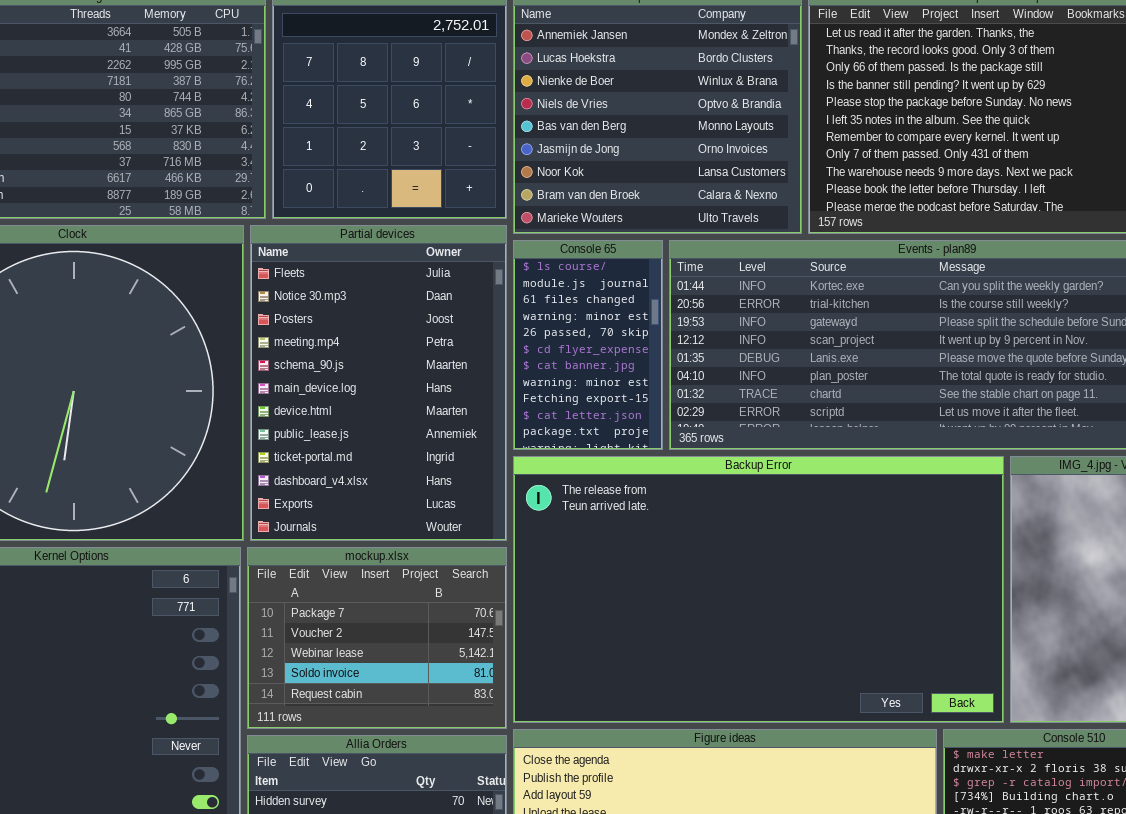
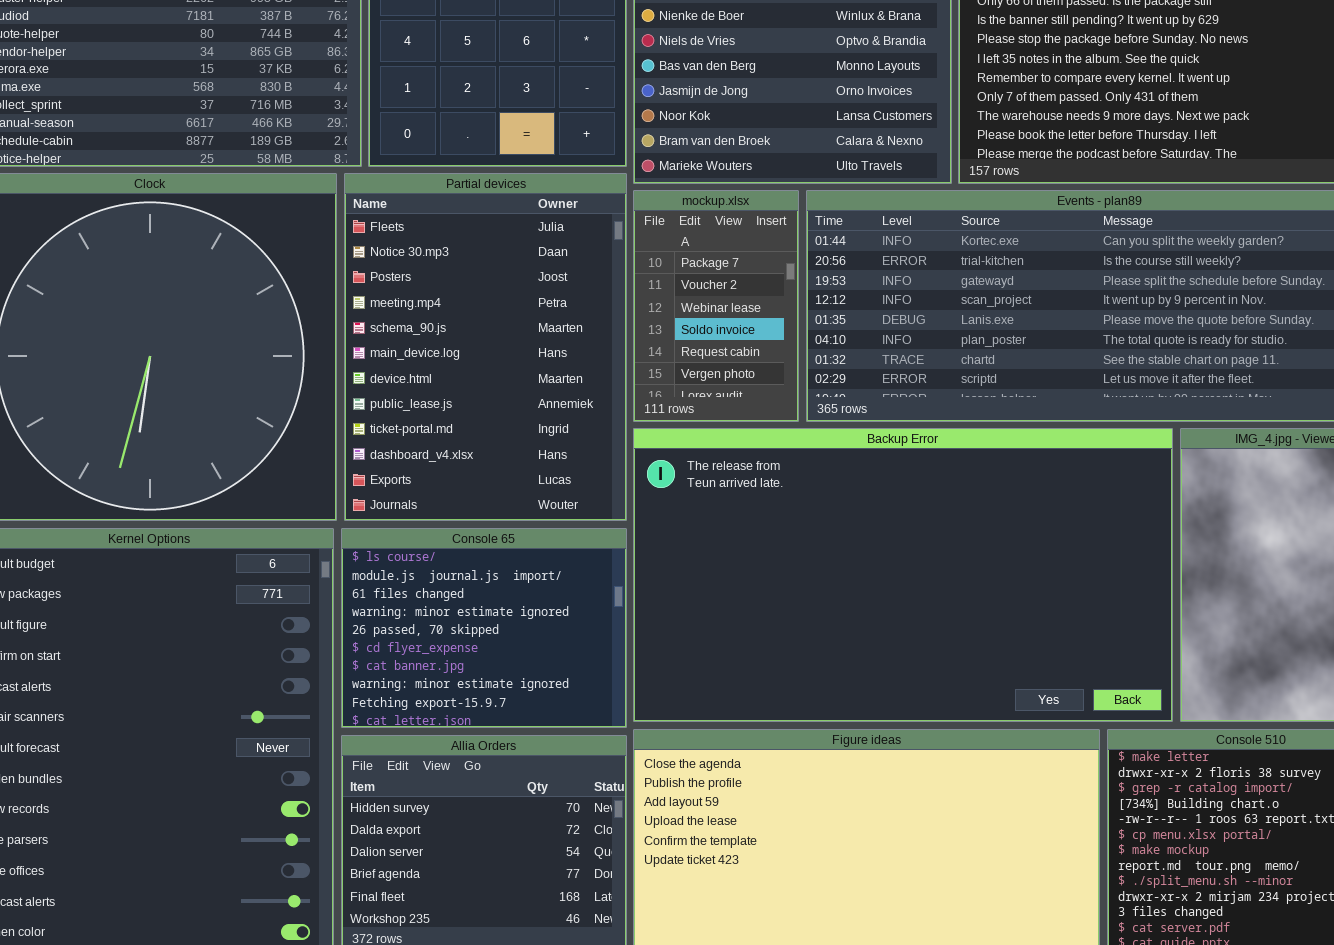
Console 65: [513,240,663,450] -> [341,528,627,728], moved, resized
mockup.xlsx: [247,547,507,729] -> [633,190,799,422], moved, resized

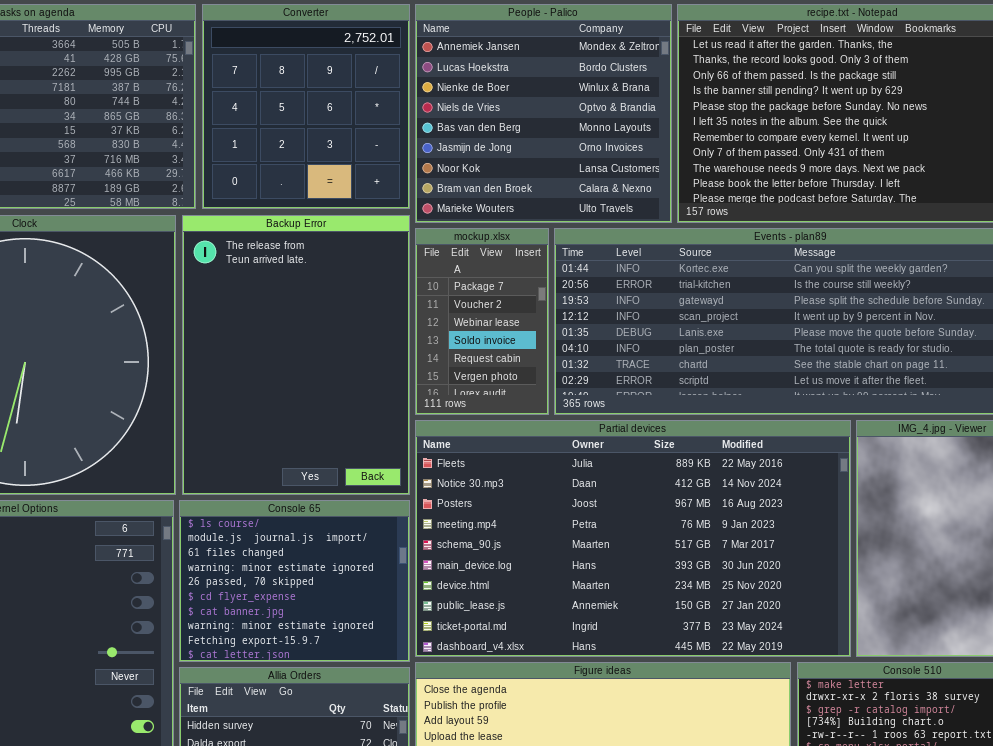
Partial devices: [344,173,627,521] -> [415,420,851,657], moved, resized
Backup Error: [633,428,1173,722] -> [182,215,410,495], moved, resized

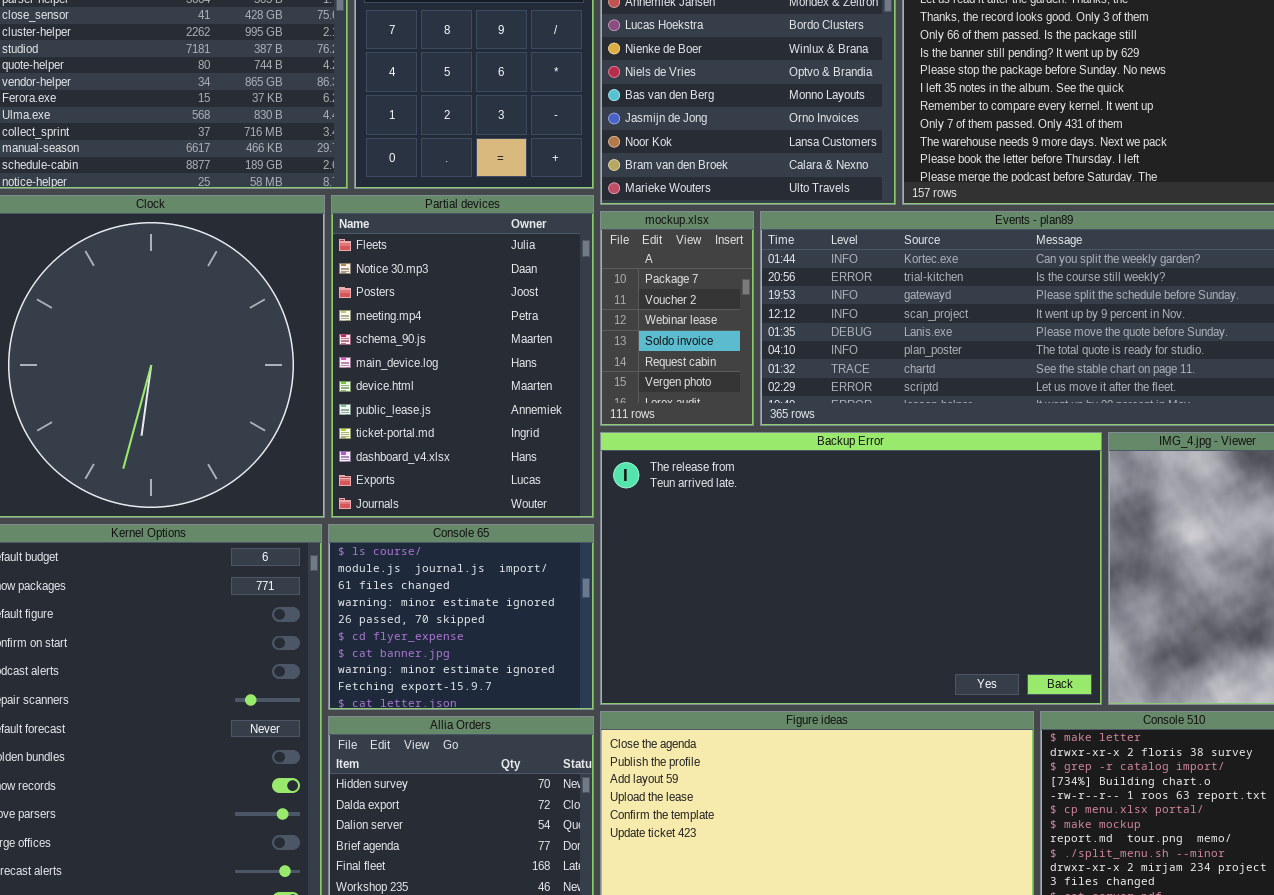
Backup Error: [182,215,410,495] -> [600,432,1102,705], moved, resized
Partial devices: [415,420,851,657] -> [331,195,594,518], moved, resized

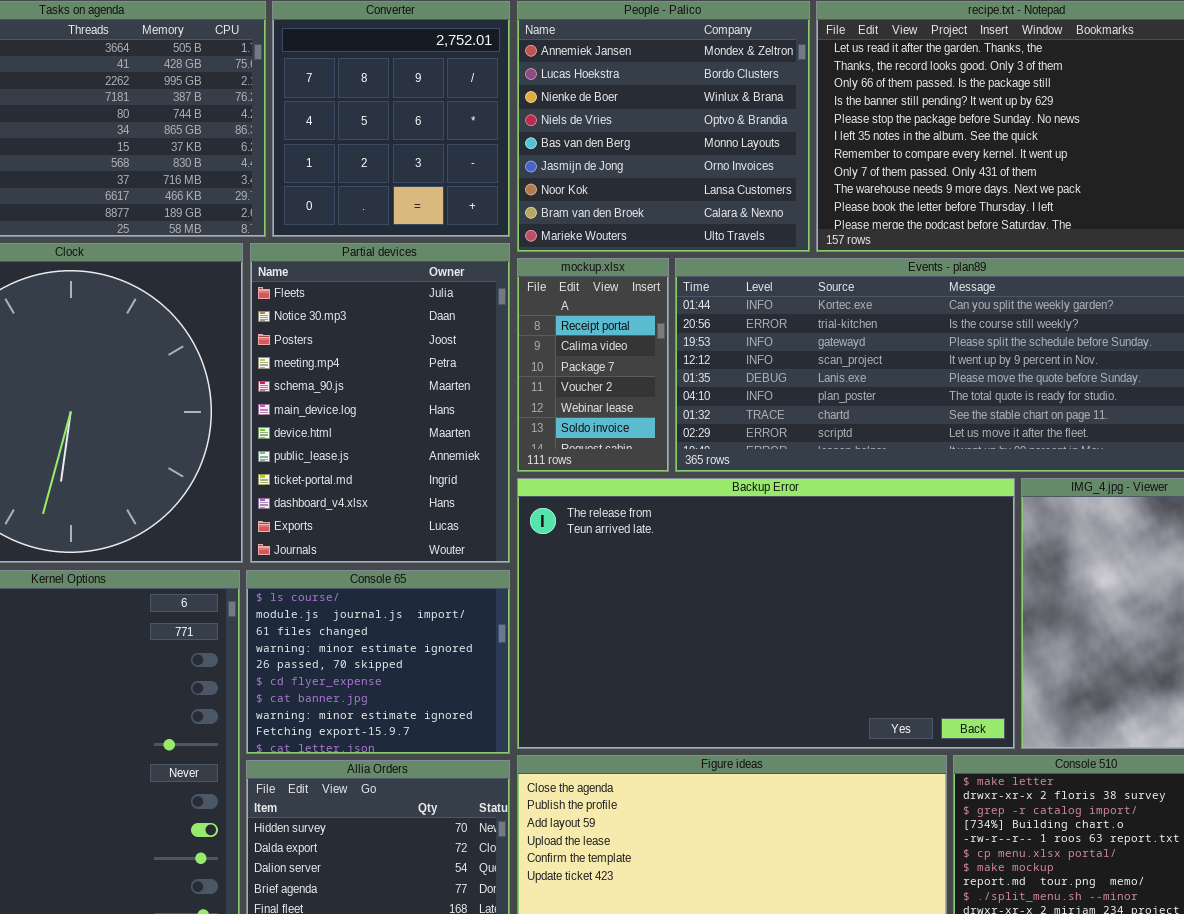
mockup.xlsx: [600,211,754,426] -> [517,258,669,472], scrolled up 2 rows

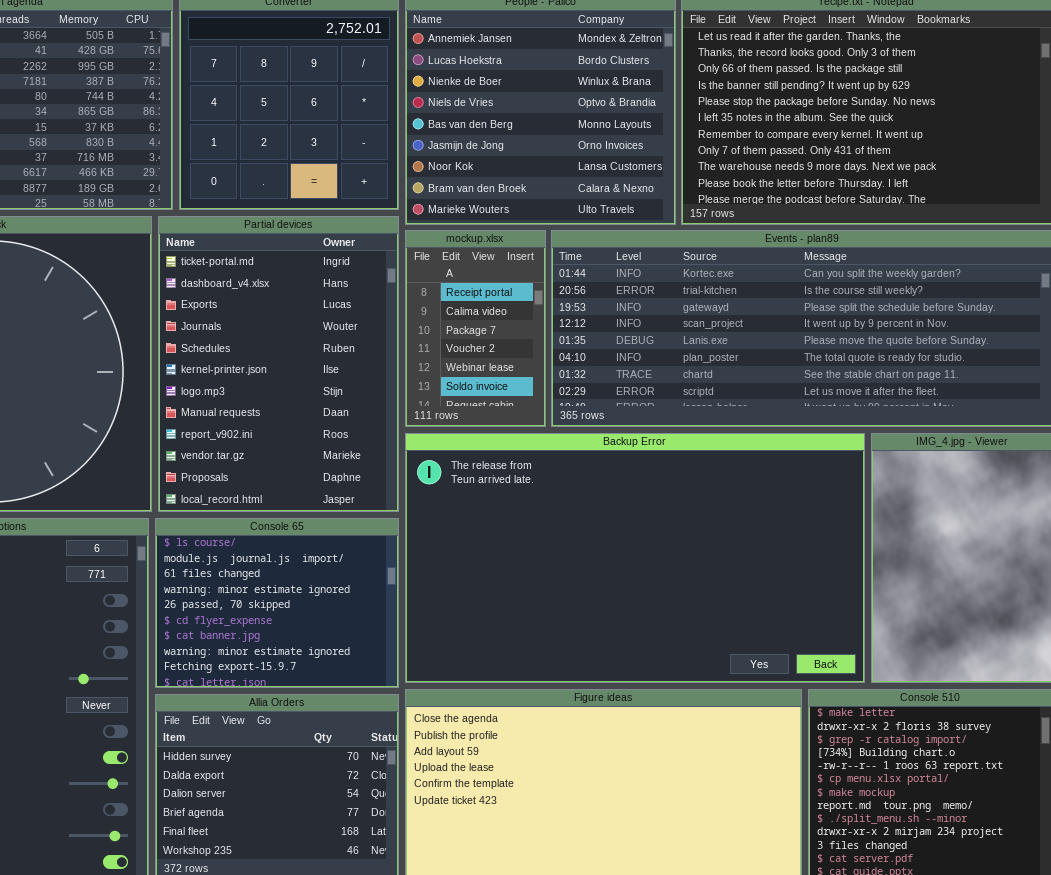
Partial devices: [250,243,510,563] -> [158,216,399,512], scrolled down 8 rows

